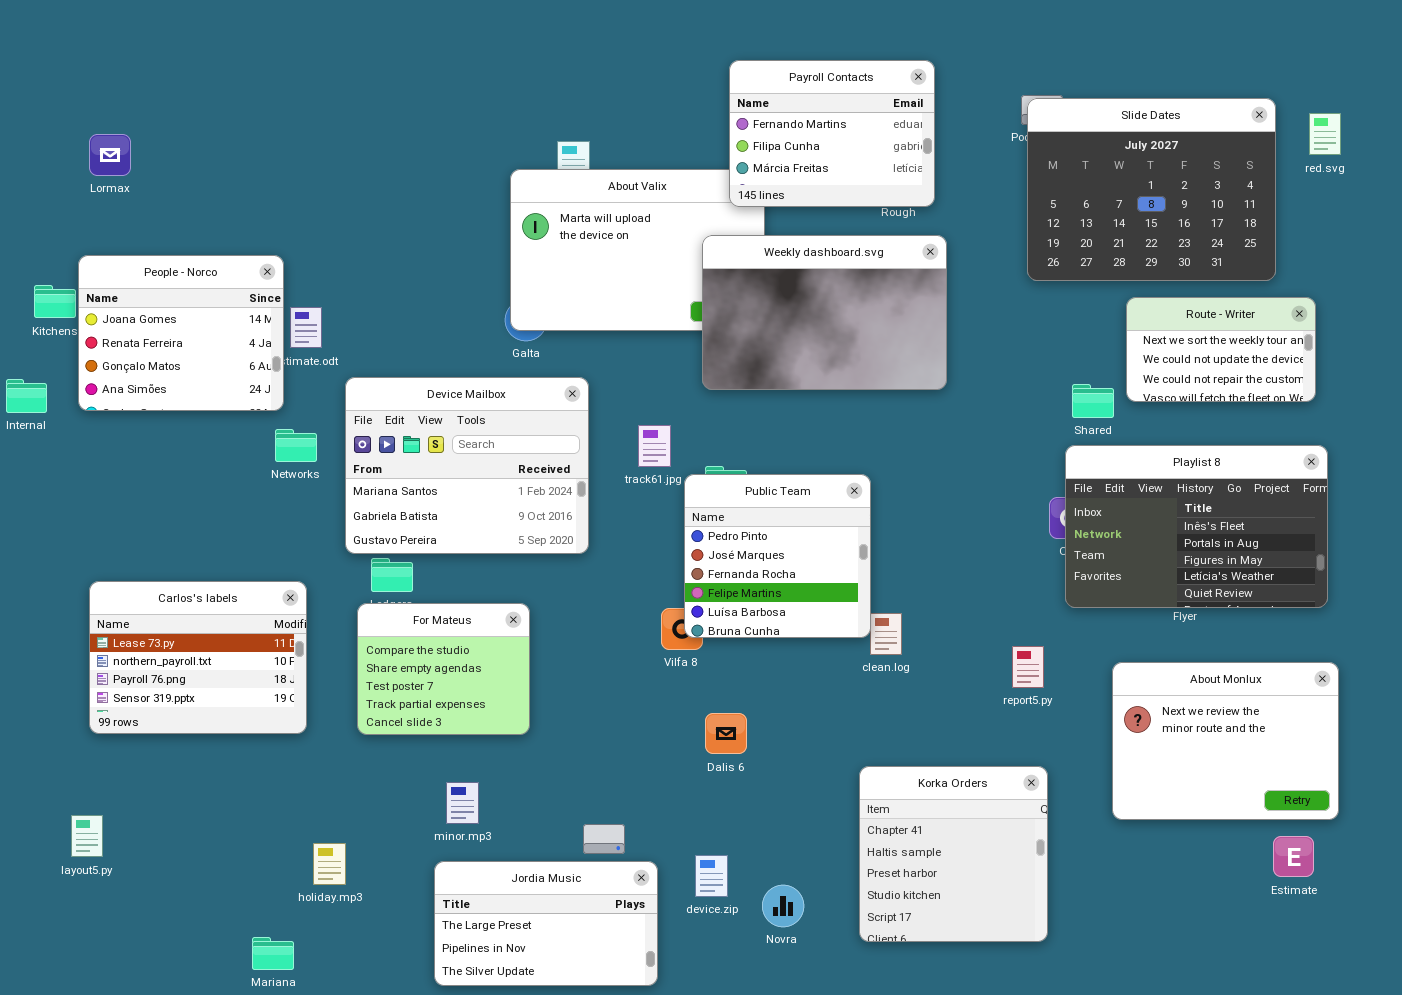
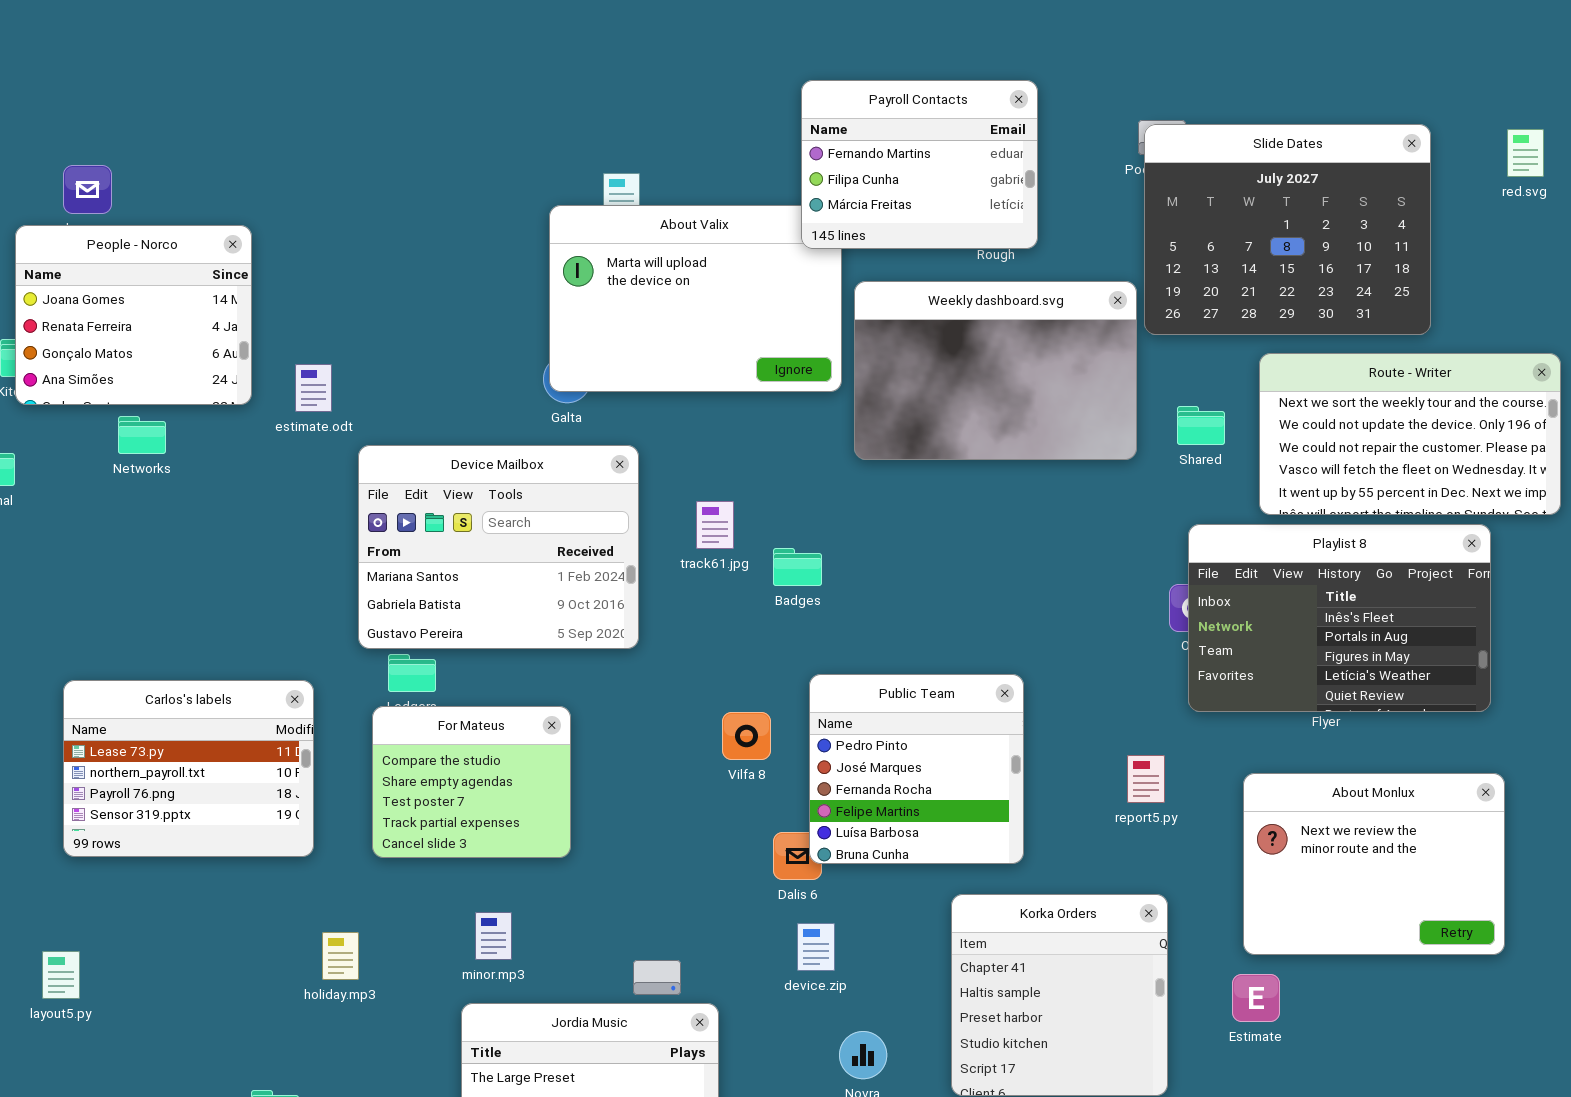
red.svg: [1309,113,1341,155] -> [1507,129,1544,177], moved
Weekly dashboard.svg: [702,235,947,390] -> [854,281,1137,460], moved
People - Norco: [78,255,284,411] -> [15,225,252,405], moved
Route - Writer: [1126,297,1316,402] -> [1259,353,1561,515], resized
Shared: [1072,384,1114,418] -> [1177,406,1225,445], moved
Networks: [275,429,317,462] -> [118,416,166,454], moved
Public Team: [684,474,871,638] -> [809,674,1024,864], moved
Estimate: [1273,836,1314,877] -> [1232,974,1280,1022], moved
holiday.mp3: [313,843,346,885] -> [322,932,359,980], moved
device.zip: [695,855,728,897] -> [797,923,835,971], moved

